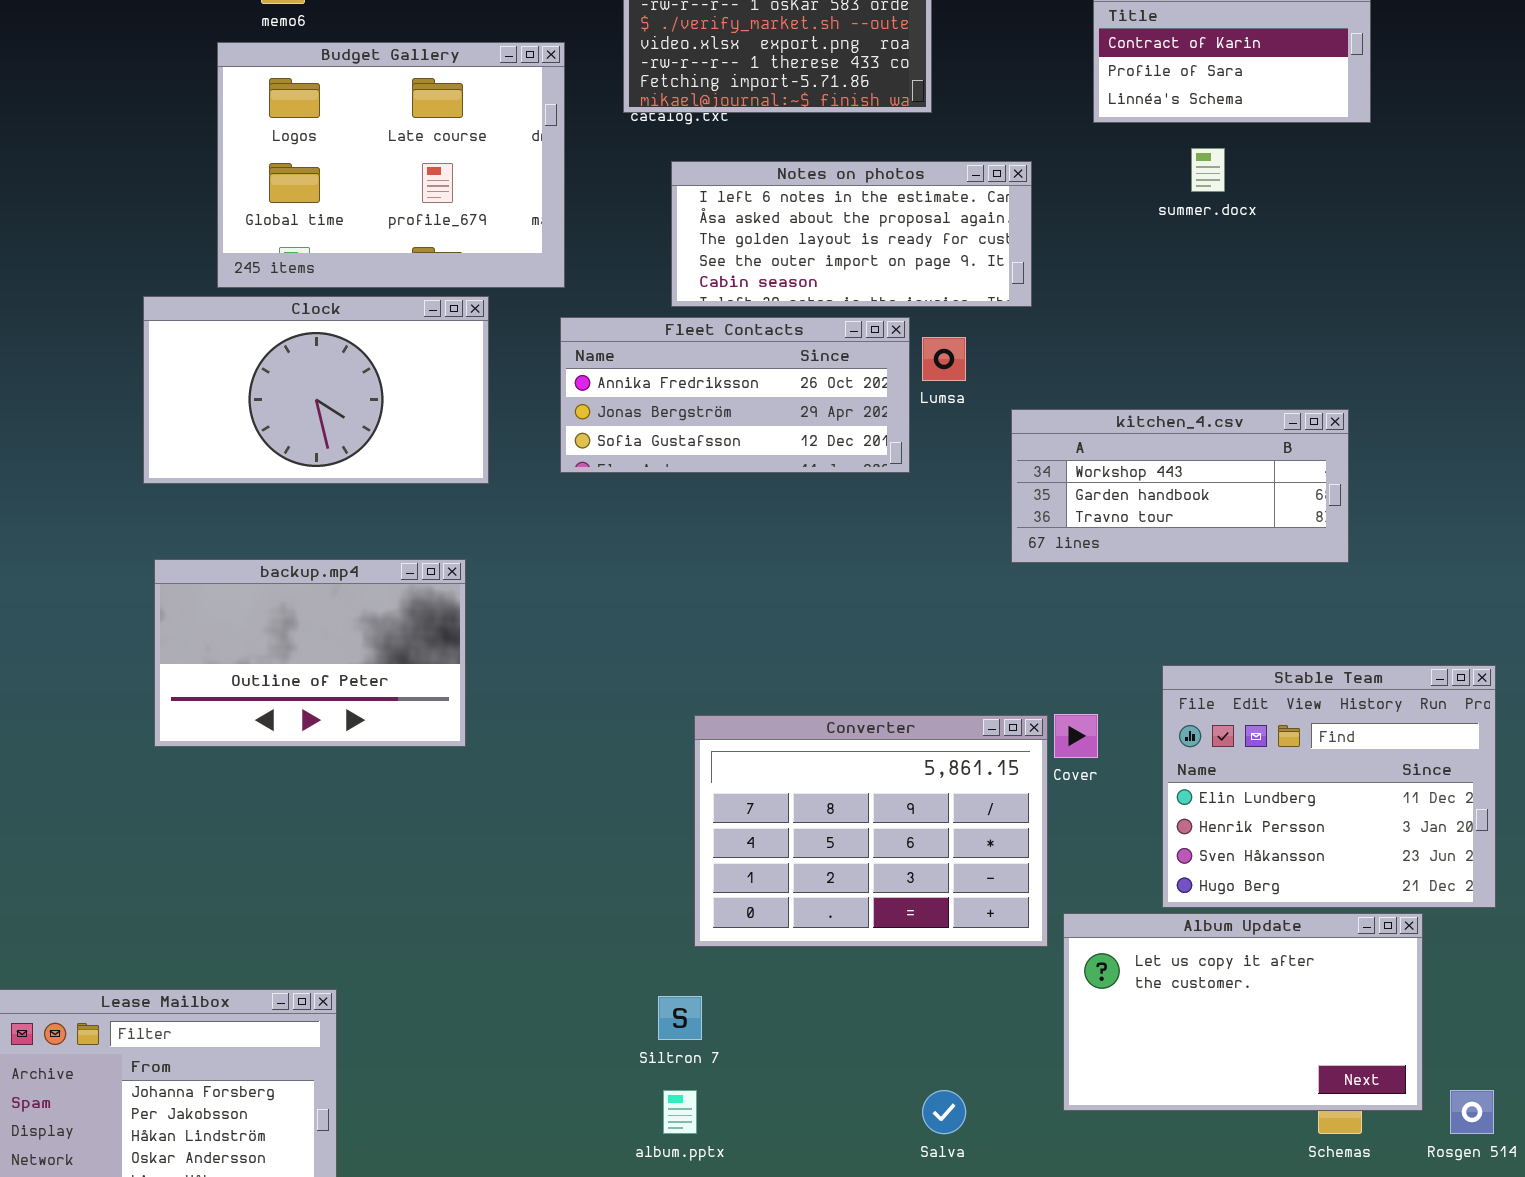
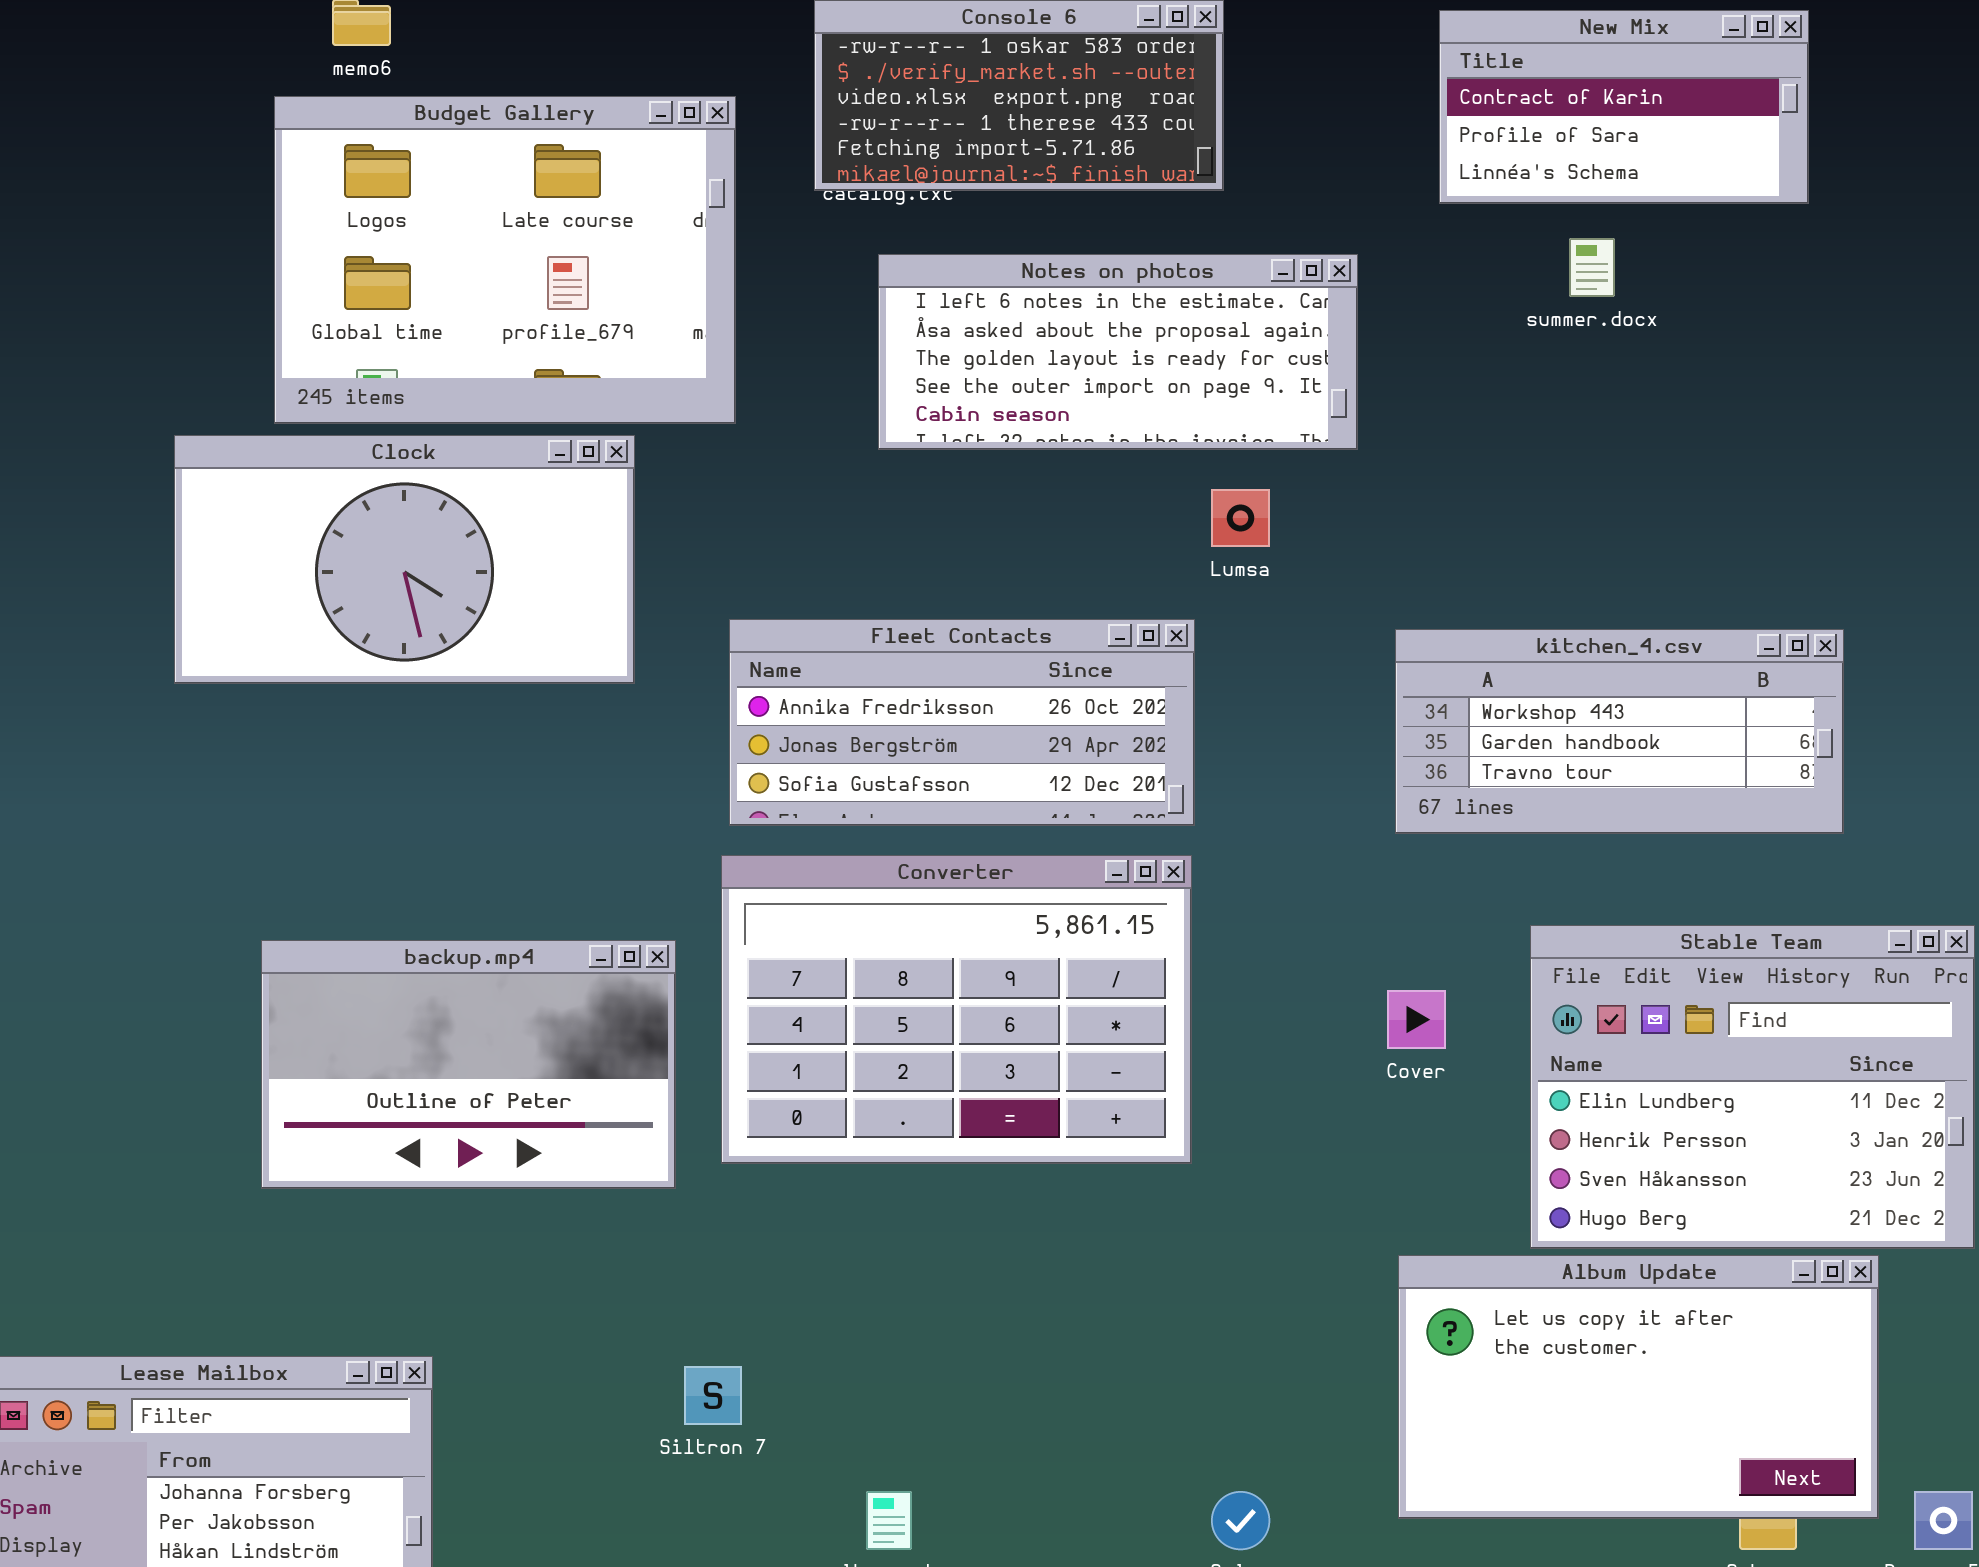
Fleet Contacts: [560,317,910,473] -> [729,619,1195,826], moved
kitchen_4.csv: [1011,409,1349,563] -> [1395,629,1844,834], moved
backup.mp4: [154,559,466,747] -> [261,940,676,1189], moved
Converter: [694,715,1048,947] -> [721,855,1192,1164], moved
Siltron 7: [658,996,702,1040] -> [684,1366,742,1425], moved

